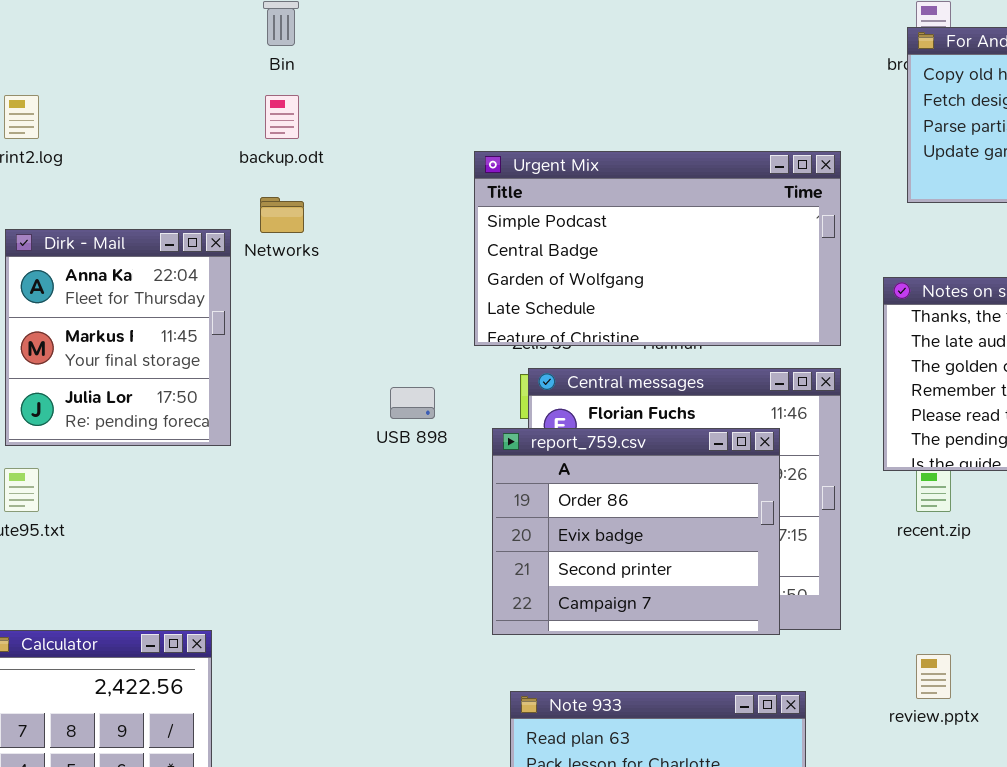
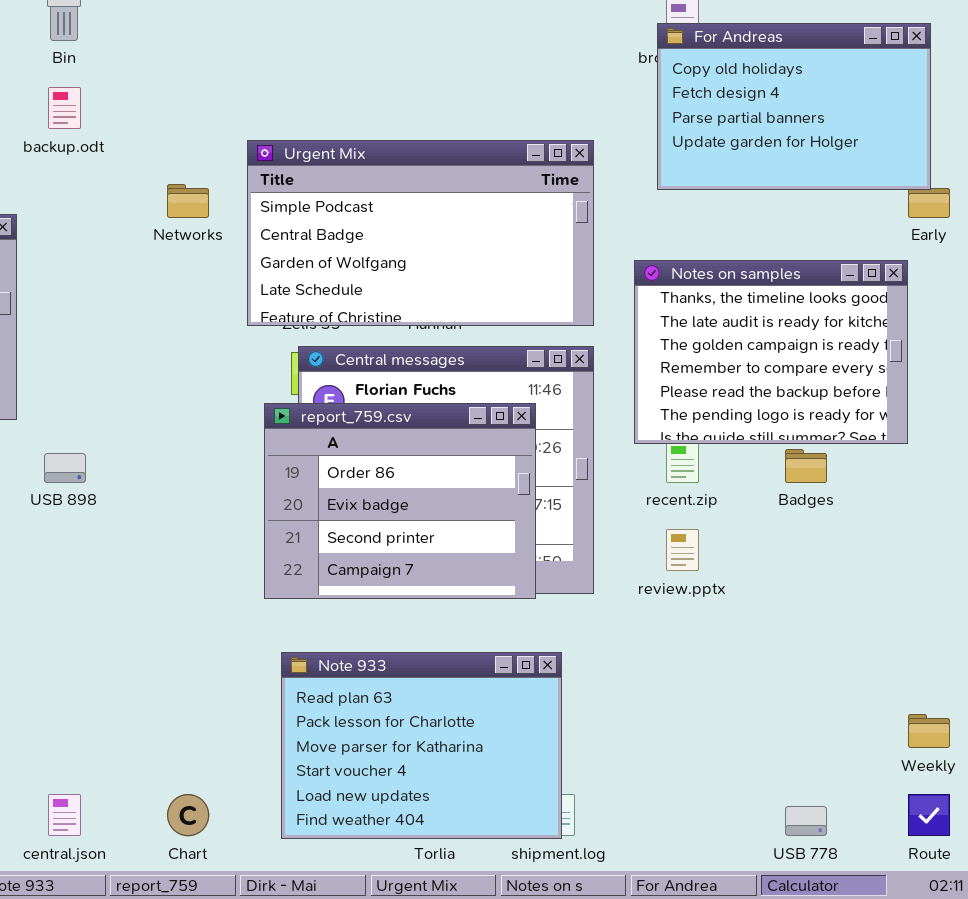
Networks: [260,197,304,233] -> [167,184,209,218], moved
USB 898: [390,387,435,419] -> [44,453,86,483], moved
review.pptx: [916,654,951,699] -> [666,529,699,571], moved

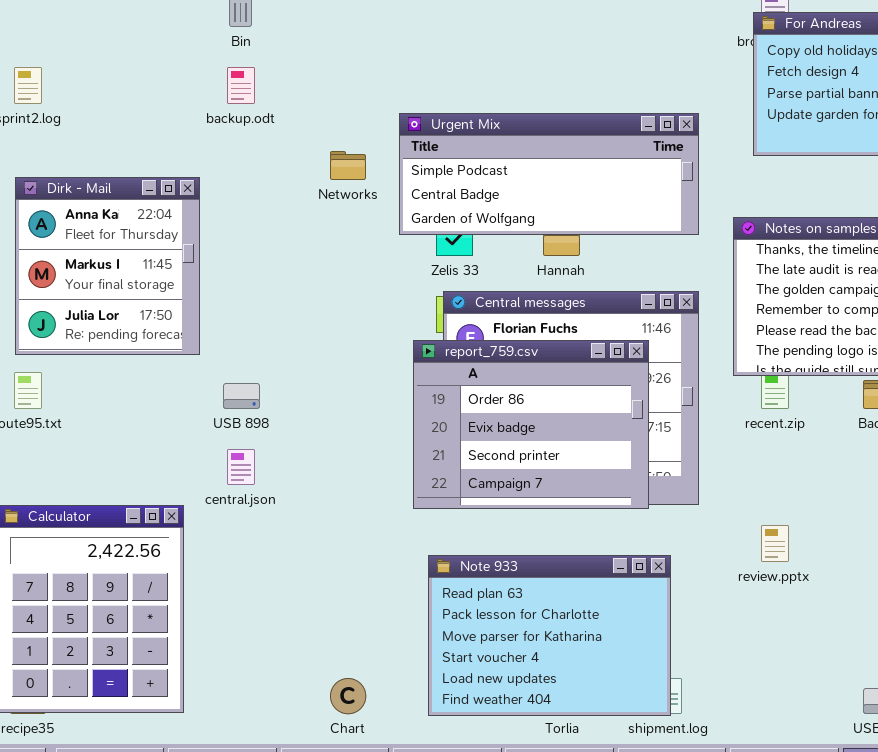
Urgent Mix: [247,140,594,326] -> [399,113,699,235], resized
review.pptx: [666,529,699,571] -> [761,525,789,562], moved
central.json: [48,794,81,836] -> [227,449,255,485], moved

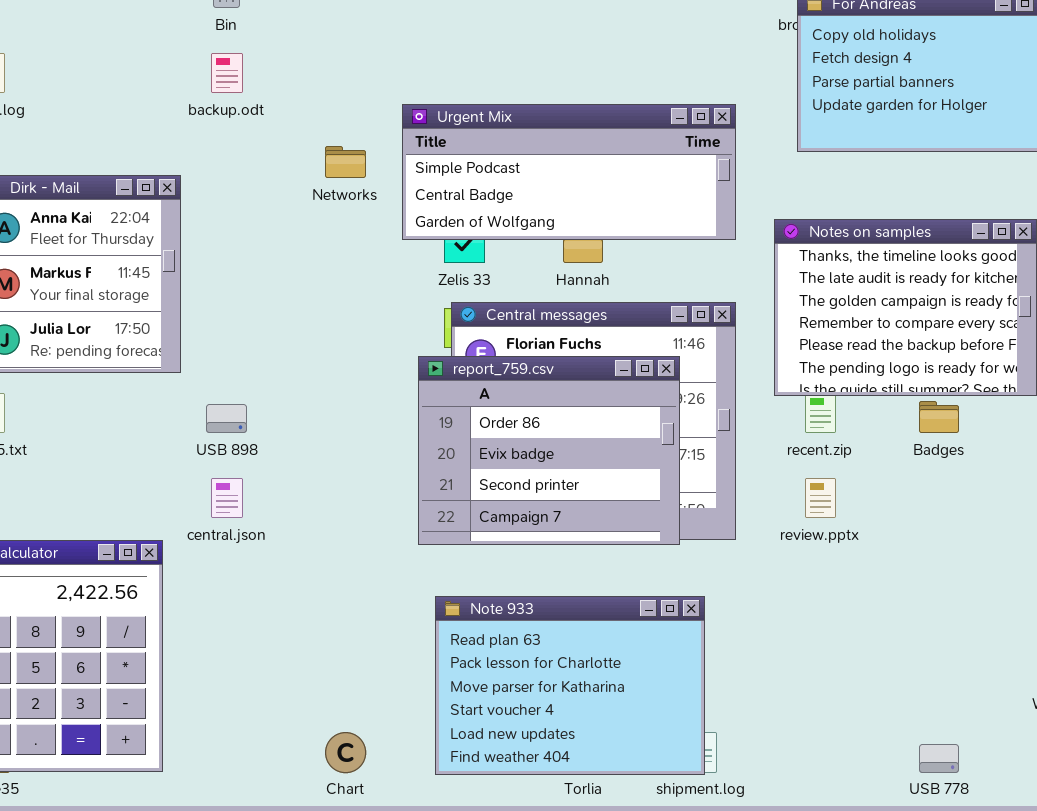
review.pptx: [761,525,789,562] -> [805,478,836,518], moved

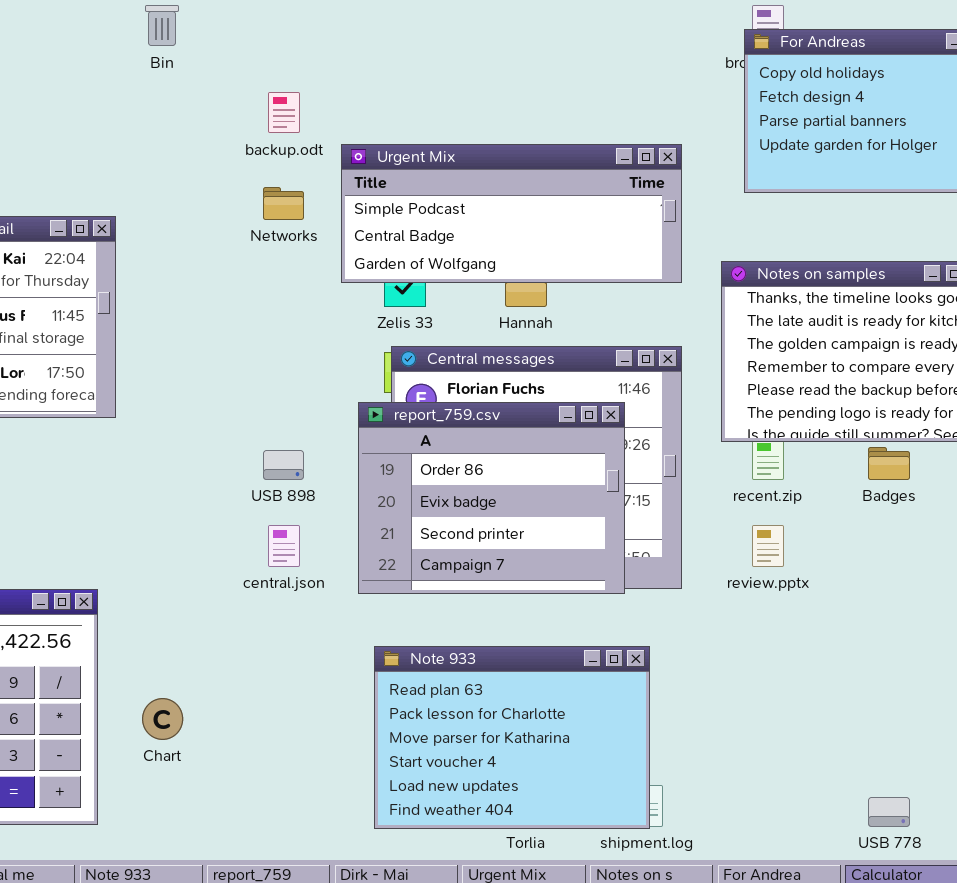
backup.odt: [211,53,243,93] -> [268,92,300,133], moved
USB 898: [206,404,247,433] -> [263,450,304,480], moved
central.json: [211,478,243,518] -> [268,525,300,567], moved
Chart: [325,732,366,773] -> [142,698,183,740], moved

